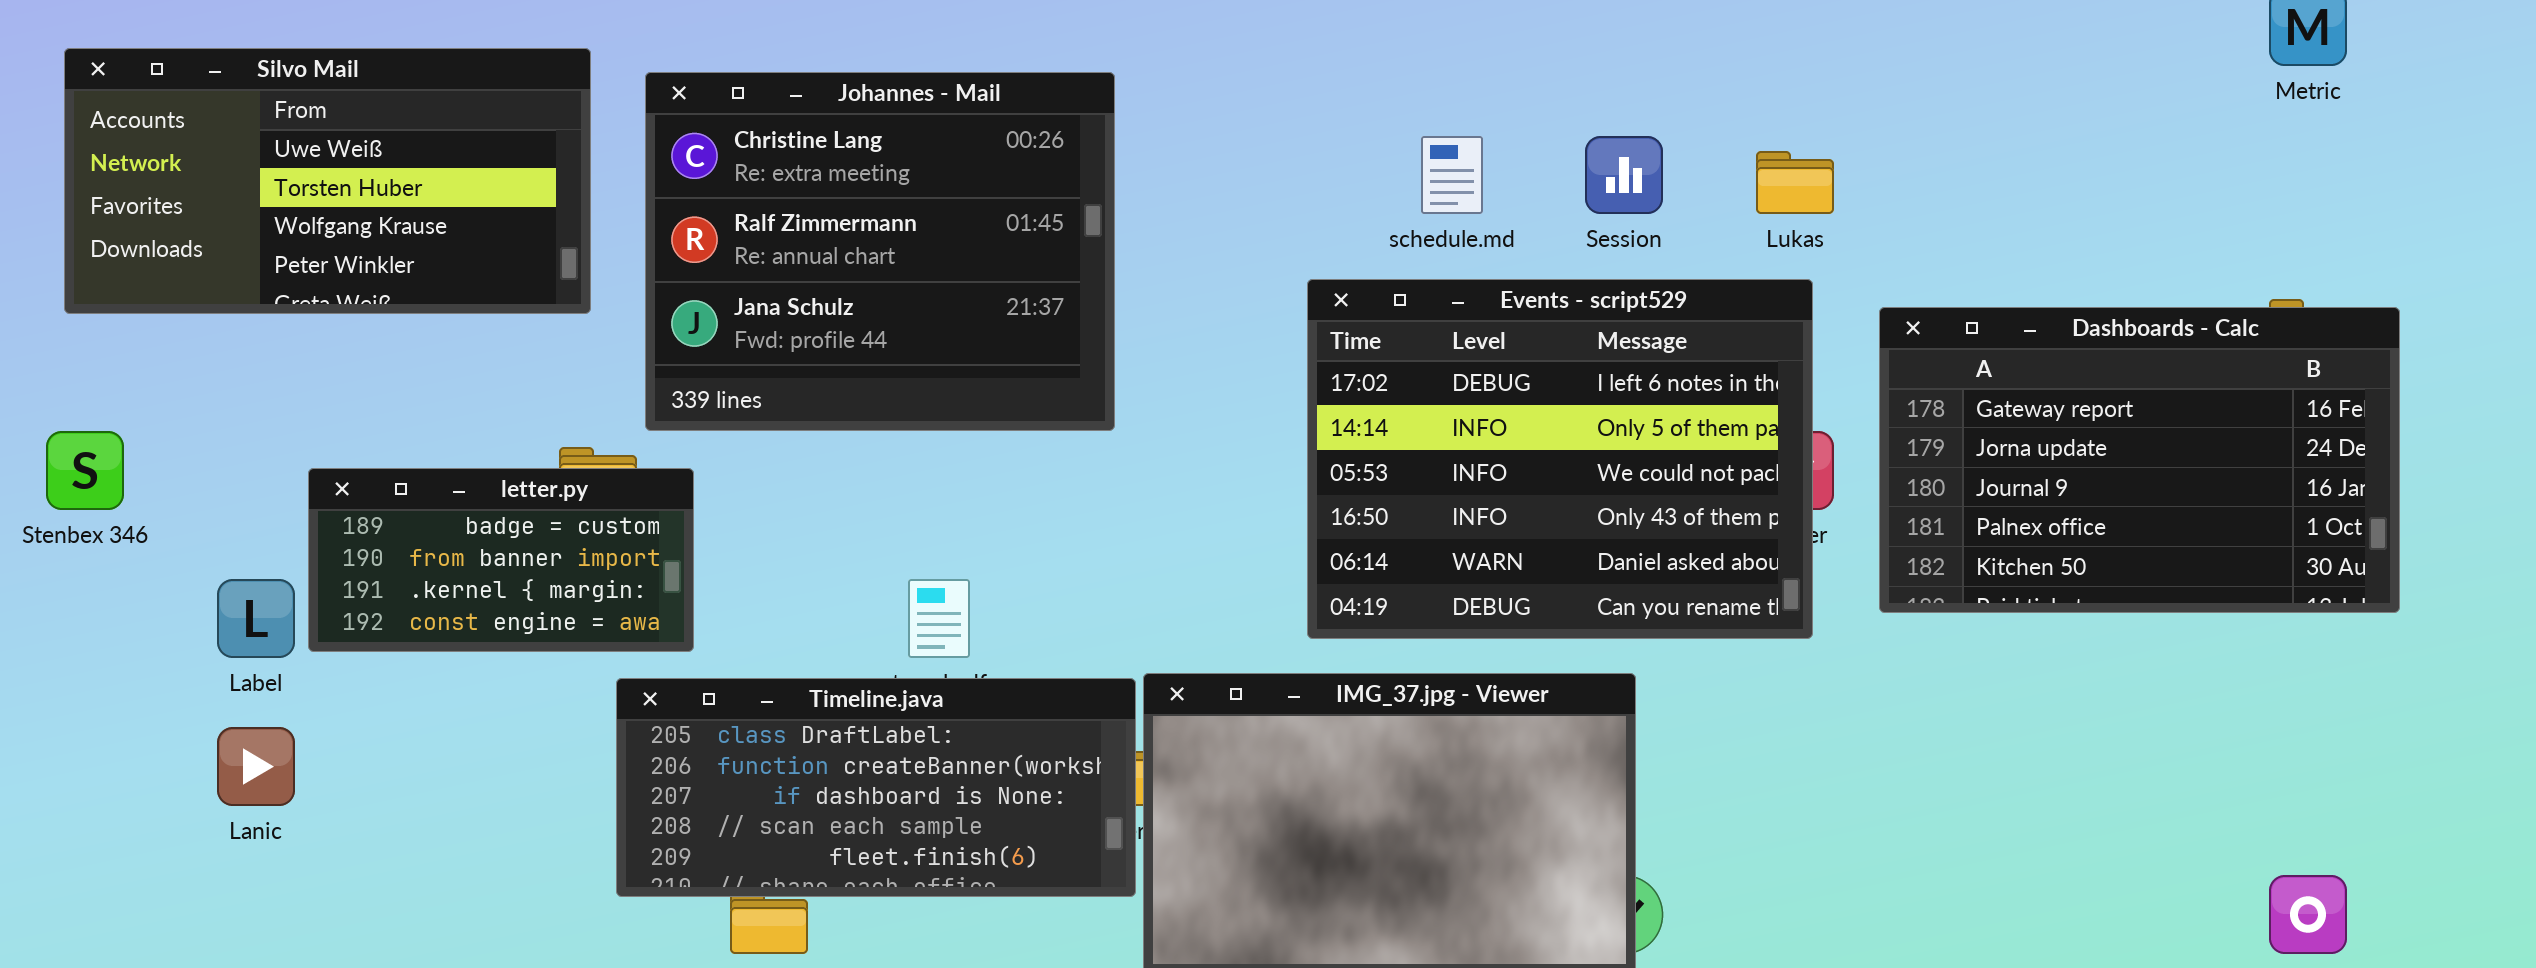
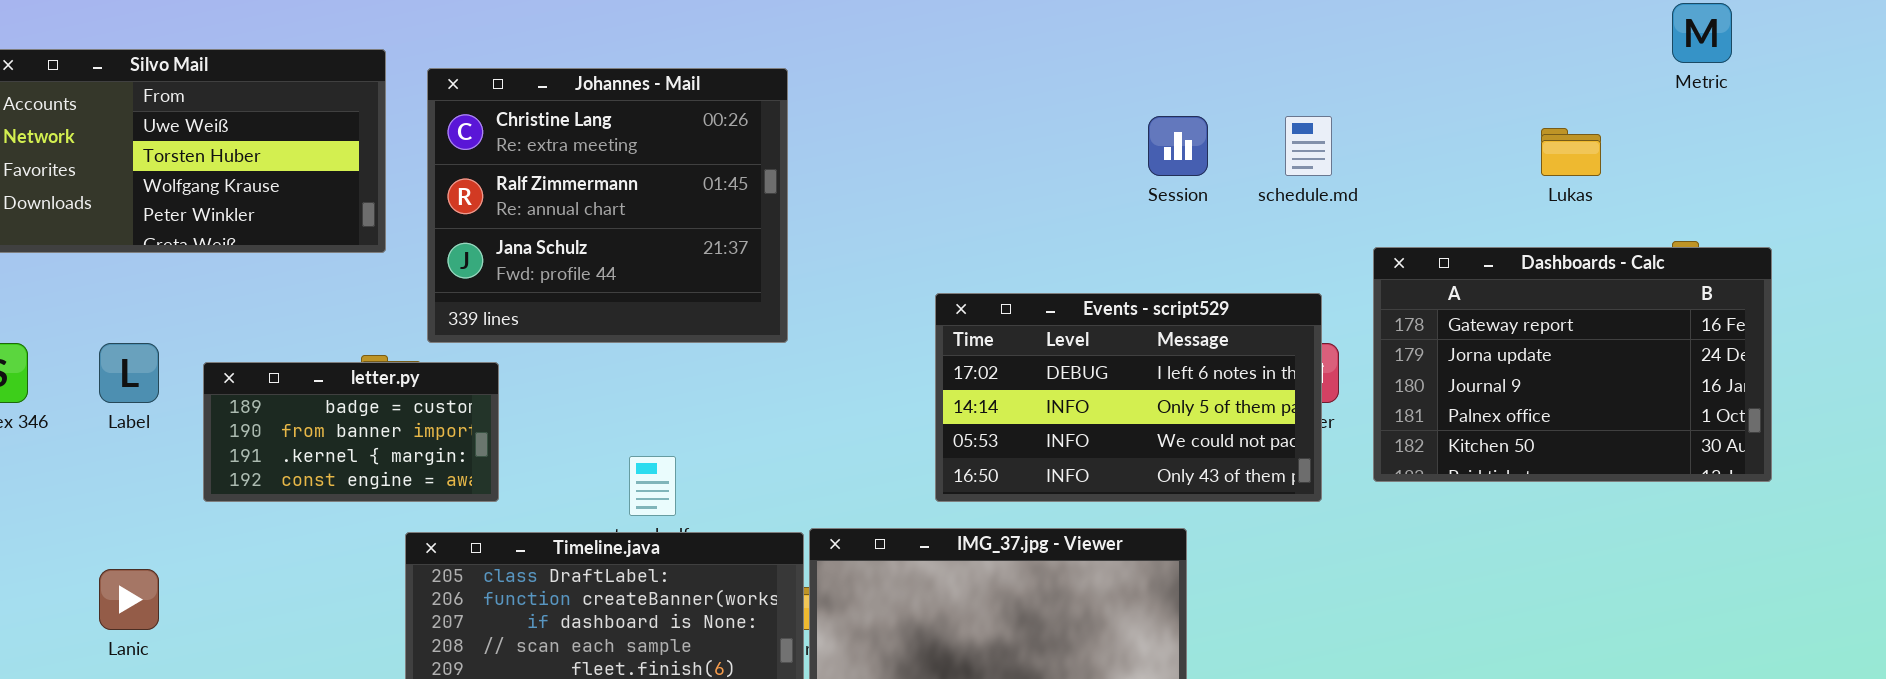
schedule.md: [1421,136,1483,214] -> [1285,116,1332,176], moved
Lukas: [1756,151,1834,214] -> [1541,128,1601,176], moved
Events - script529: [1307,279,1813,639] -> [935,293,1322,502], resized
letter.py: [308,468,694,652] -> [203,362,499,502], moved
Label: [217,579,295,658] -> [99,343,159,403], moved

